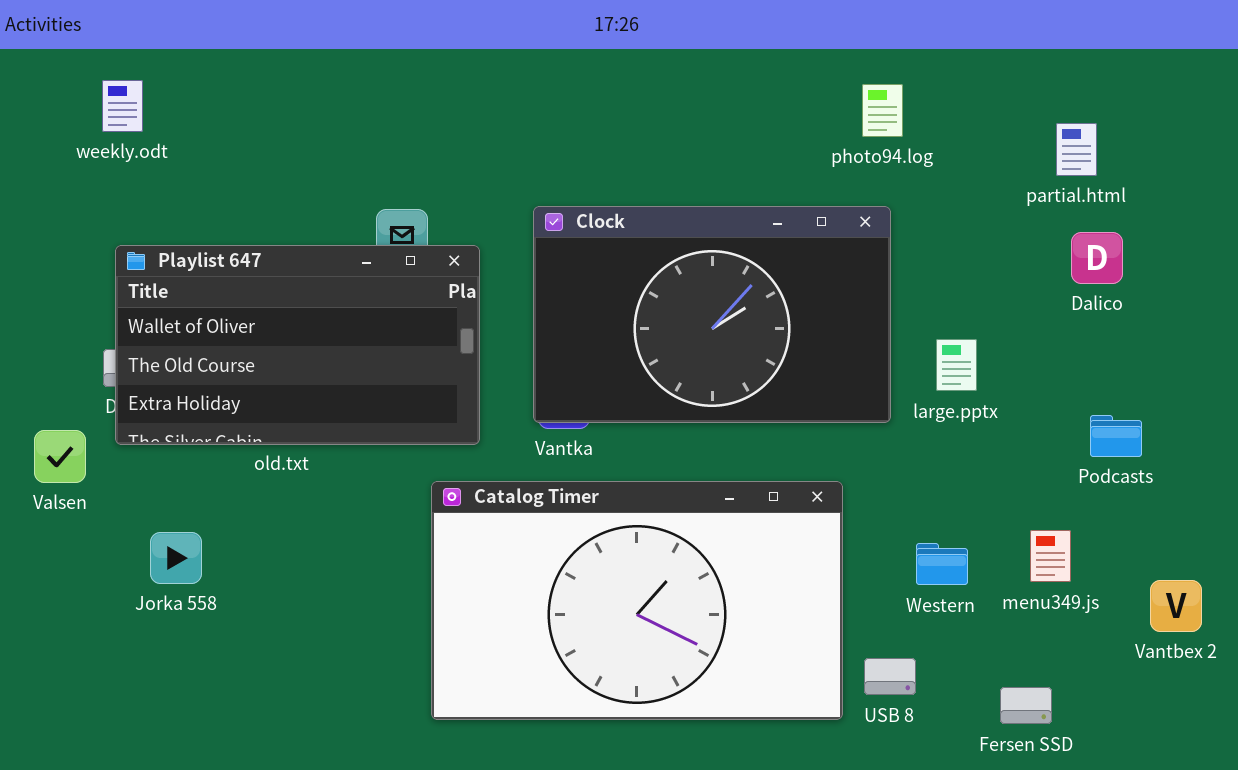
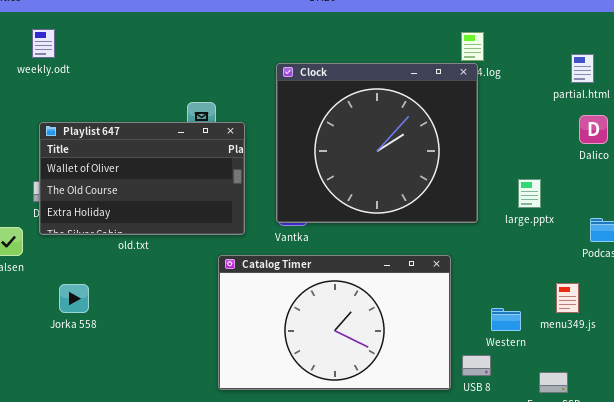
Clock: [533,206,891,423] -> [276,63,478,223], resized
large.pptx: [936,339,977,391] -> [518,179,541,208], moved
Western: [916,543,968,585] -> [491,308,521,331], moved

